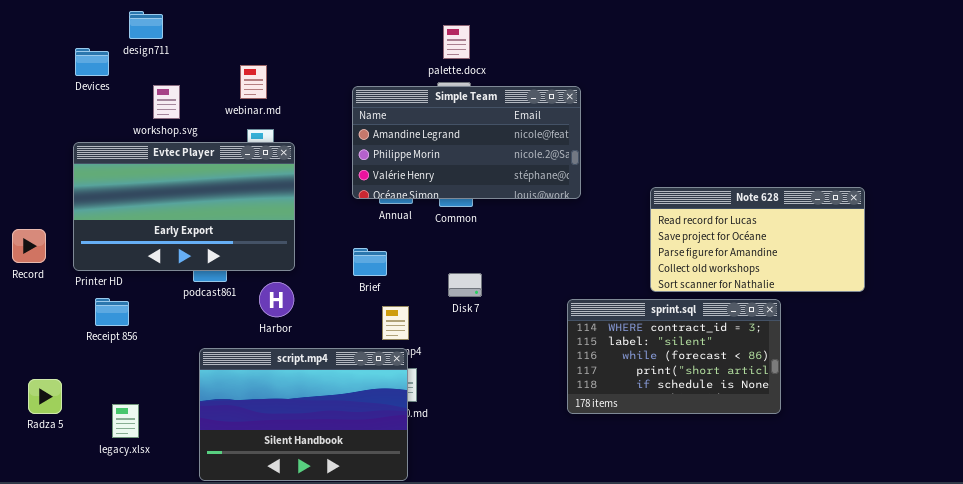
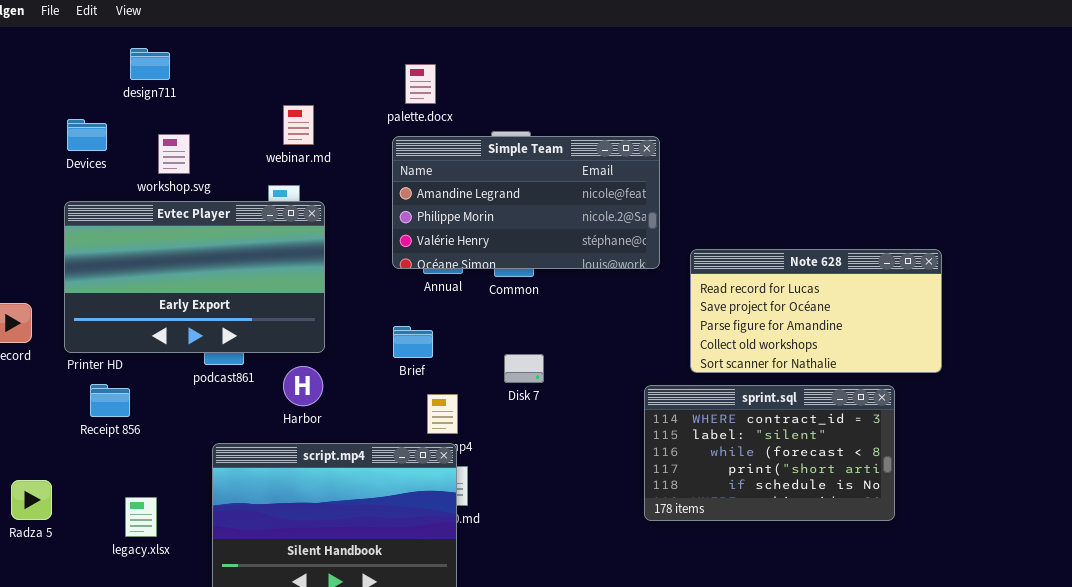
palette.docx: [443,25,470,59] -> [405,64,436,104], moved
Devices: [75,48,109,76] -> [67,119,107,151], moved
webinar.md: [240,65,267,99] -> [283,105,314,145], moved
Note 628: [650,187,865,292] -> [690,249,942,373], moved
legacy.xlsx: [112,404,139,438] -> [125,497,157,537], moved

